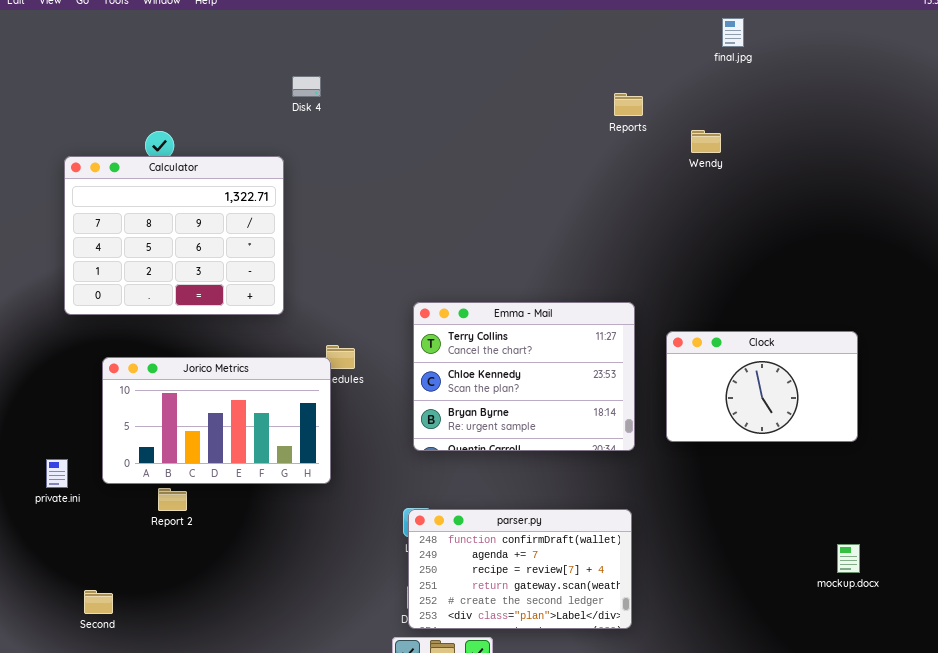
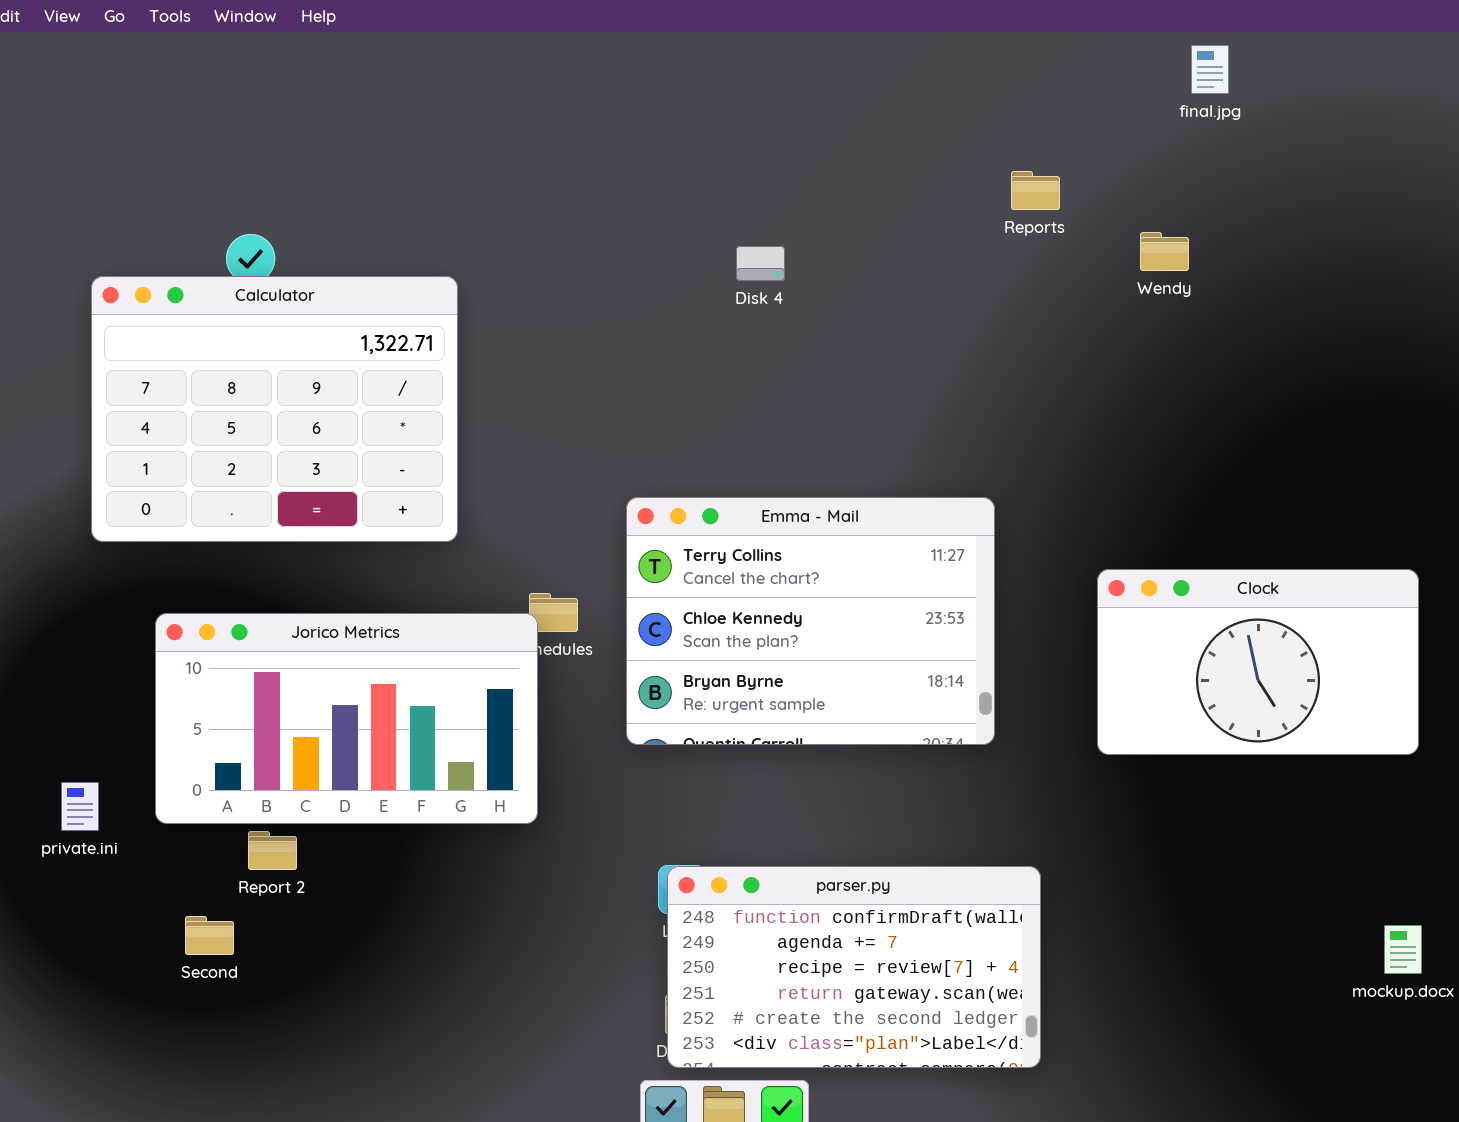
Disk 4: [292,76,321,97] -> [736,246,785,281], moved
Emma - Mail: [413,302,635,451] -> [626,497,995,745], moved
Second: [84,590,113,614] -> [185,916,234,955], moved

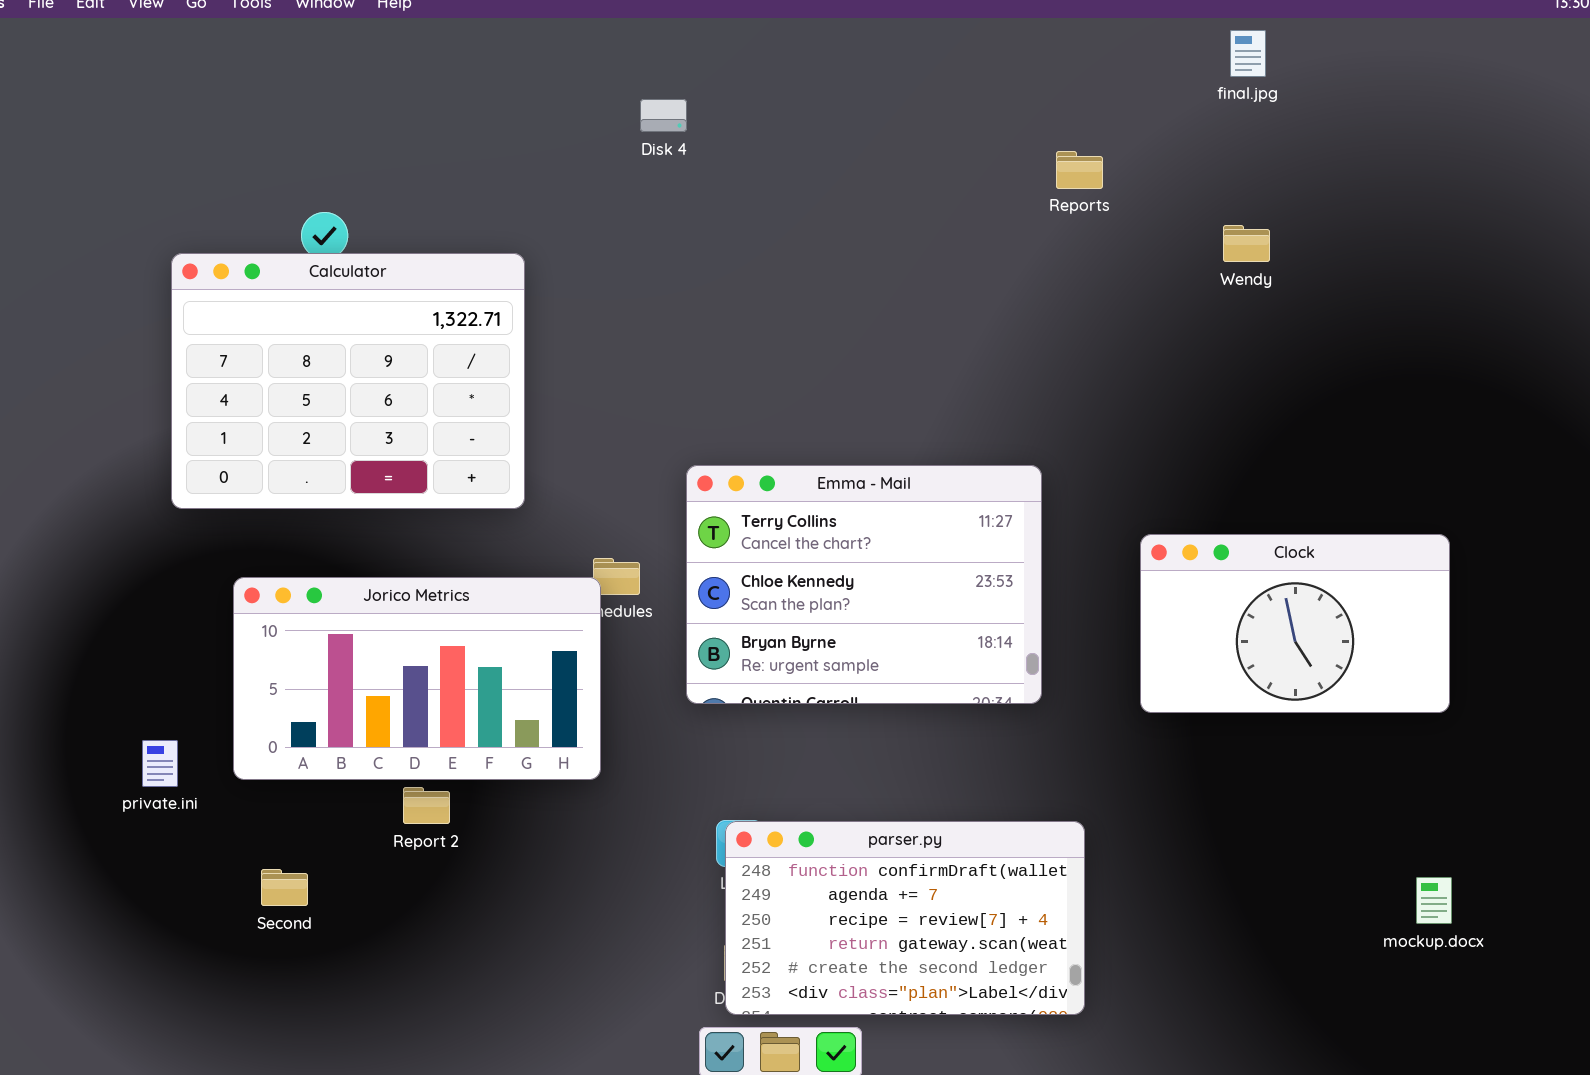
Wendy: [1140,232,1189,271] -> [1223,225,1270,262], moved
Disk 4: [736,246,785,281] -> [640,99,687,132], moved
Report 2: [248,831,297,870] -> [403,787,450,824], moved

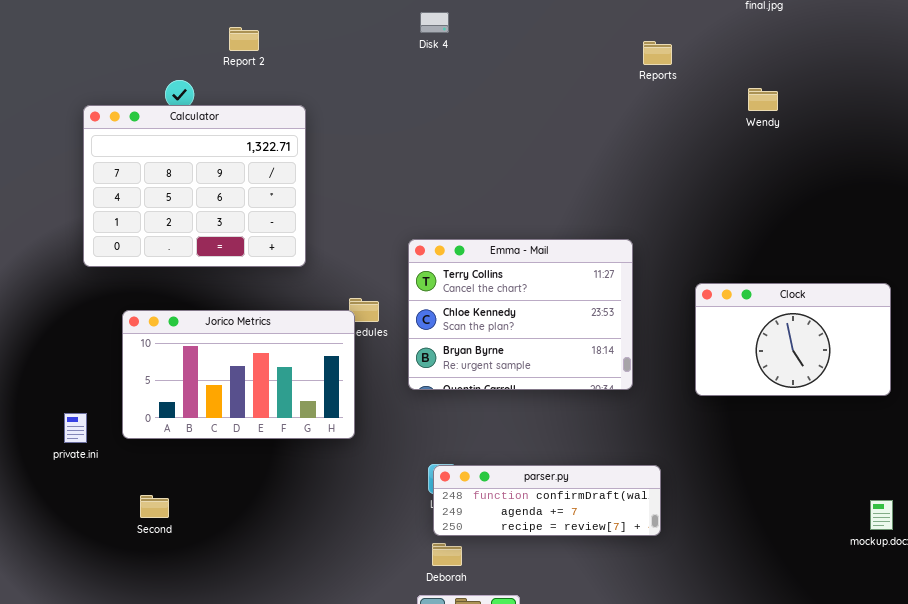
Disk 4: [640,99,687,132] -> [420,12,449,33], moved
Report 2: [403,787,450,824] -> [229,27,259,51], moved
parser.py: [725,821,1085,1015] -> [433,465,661,536], resized

